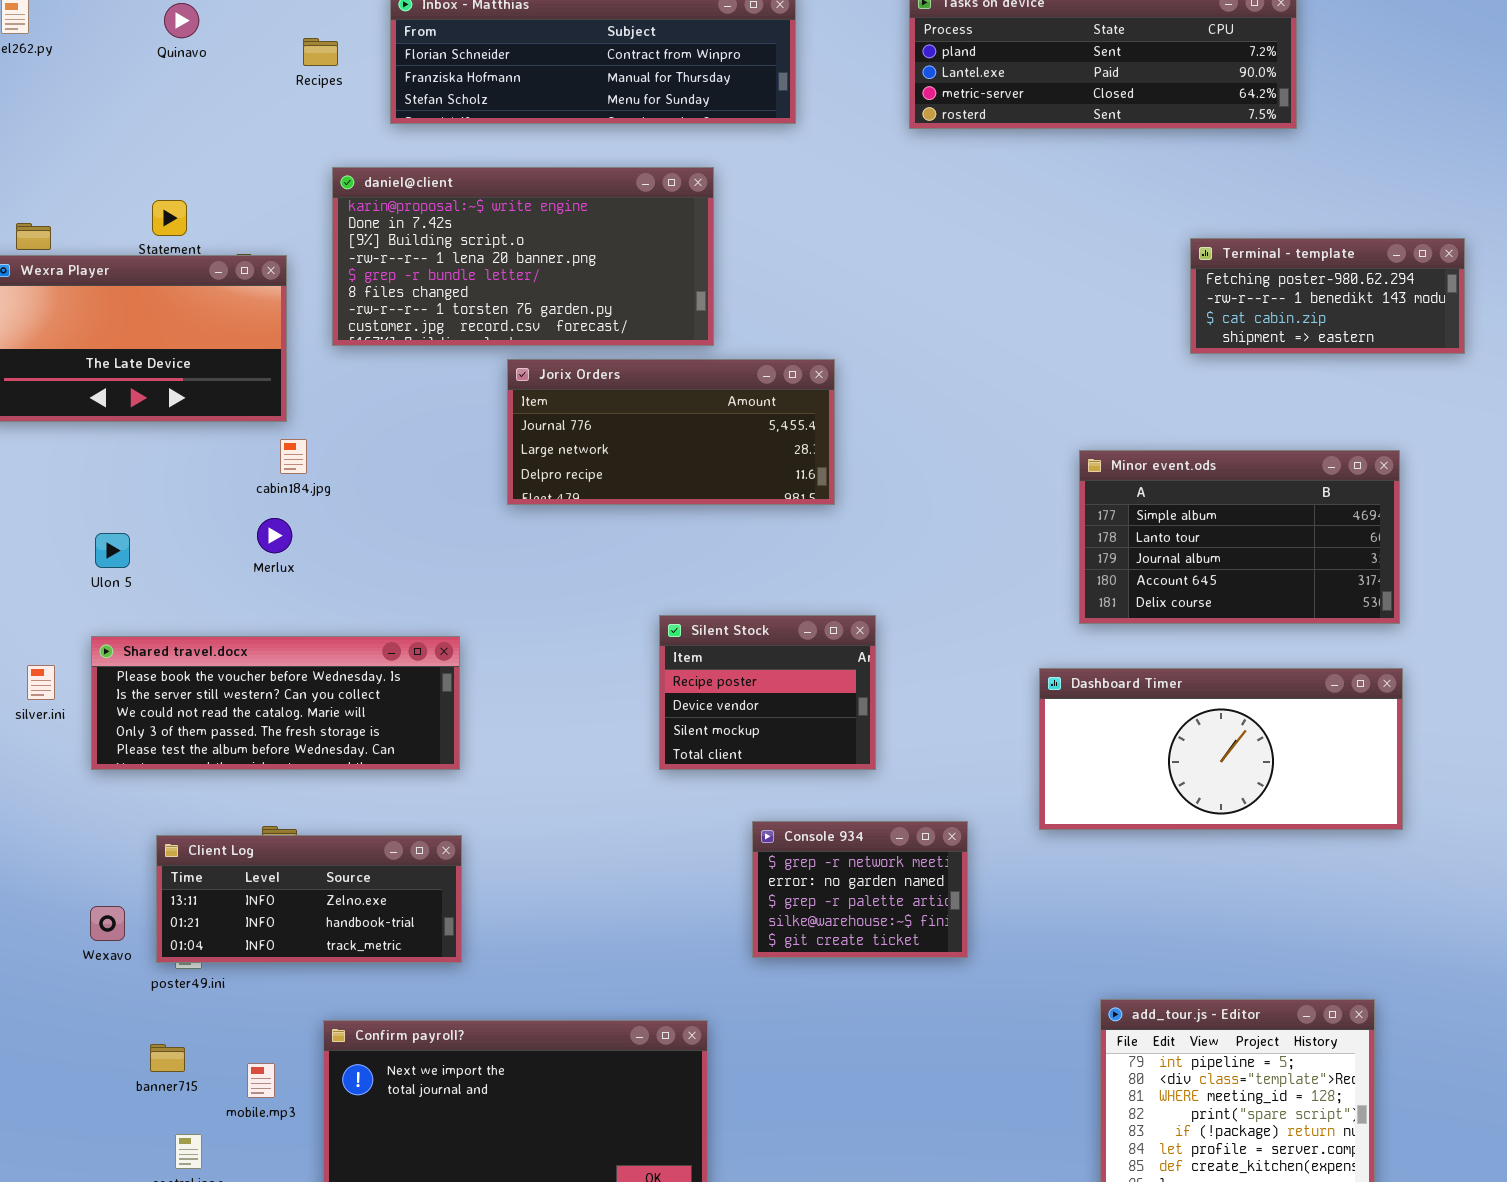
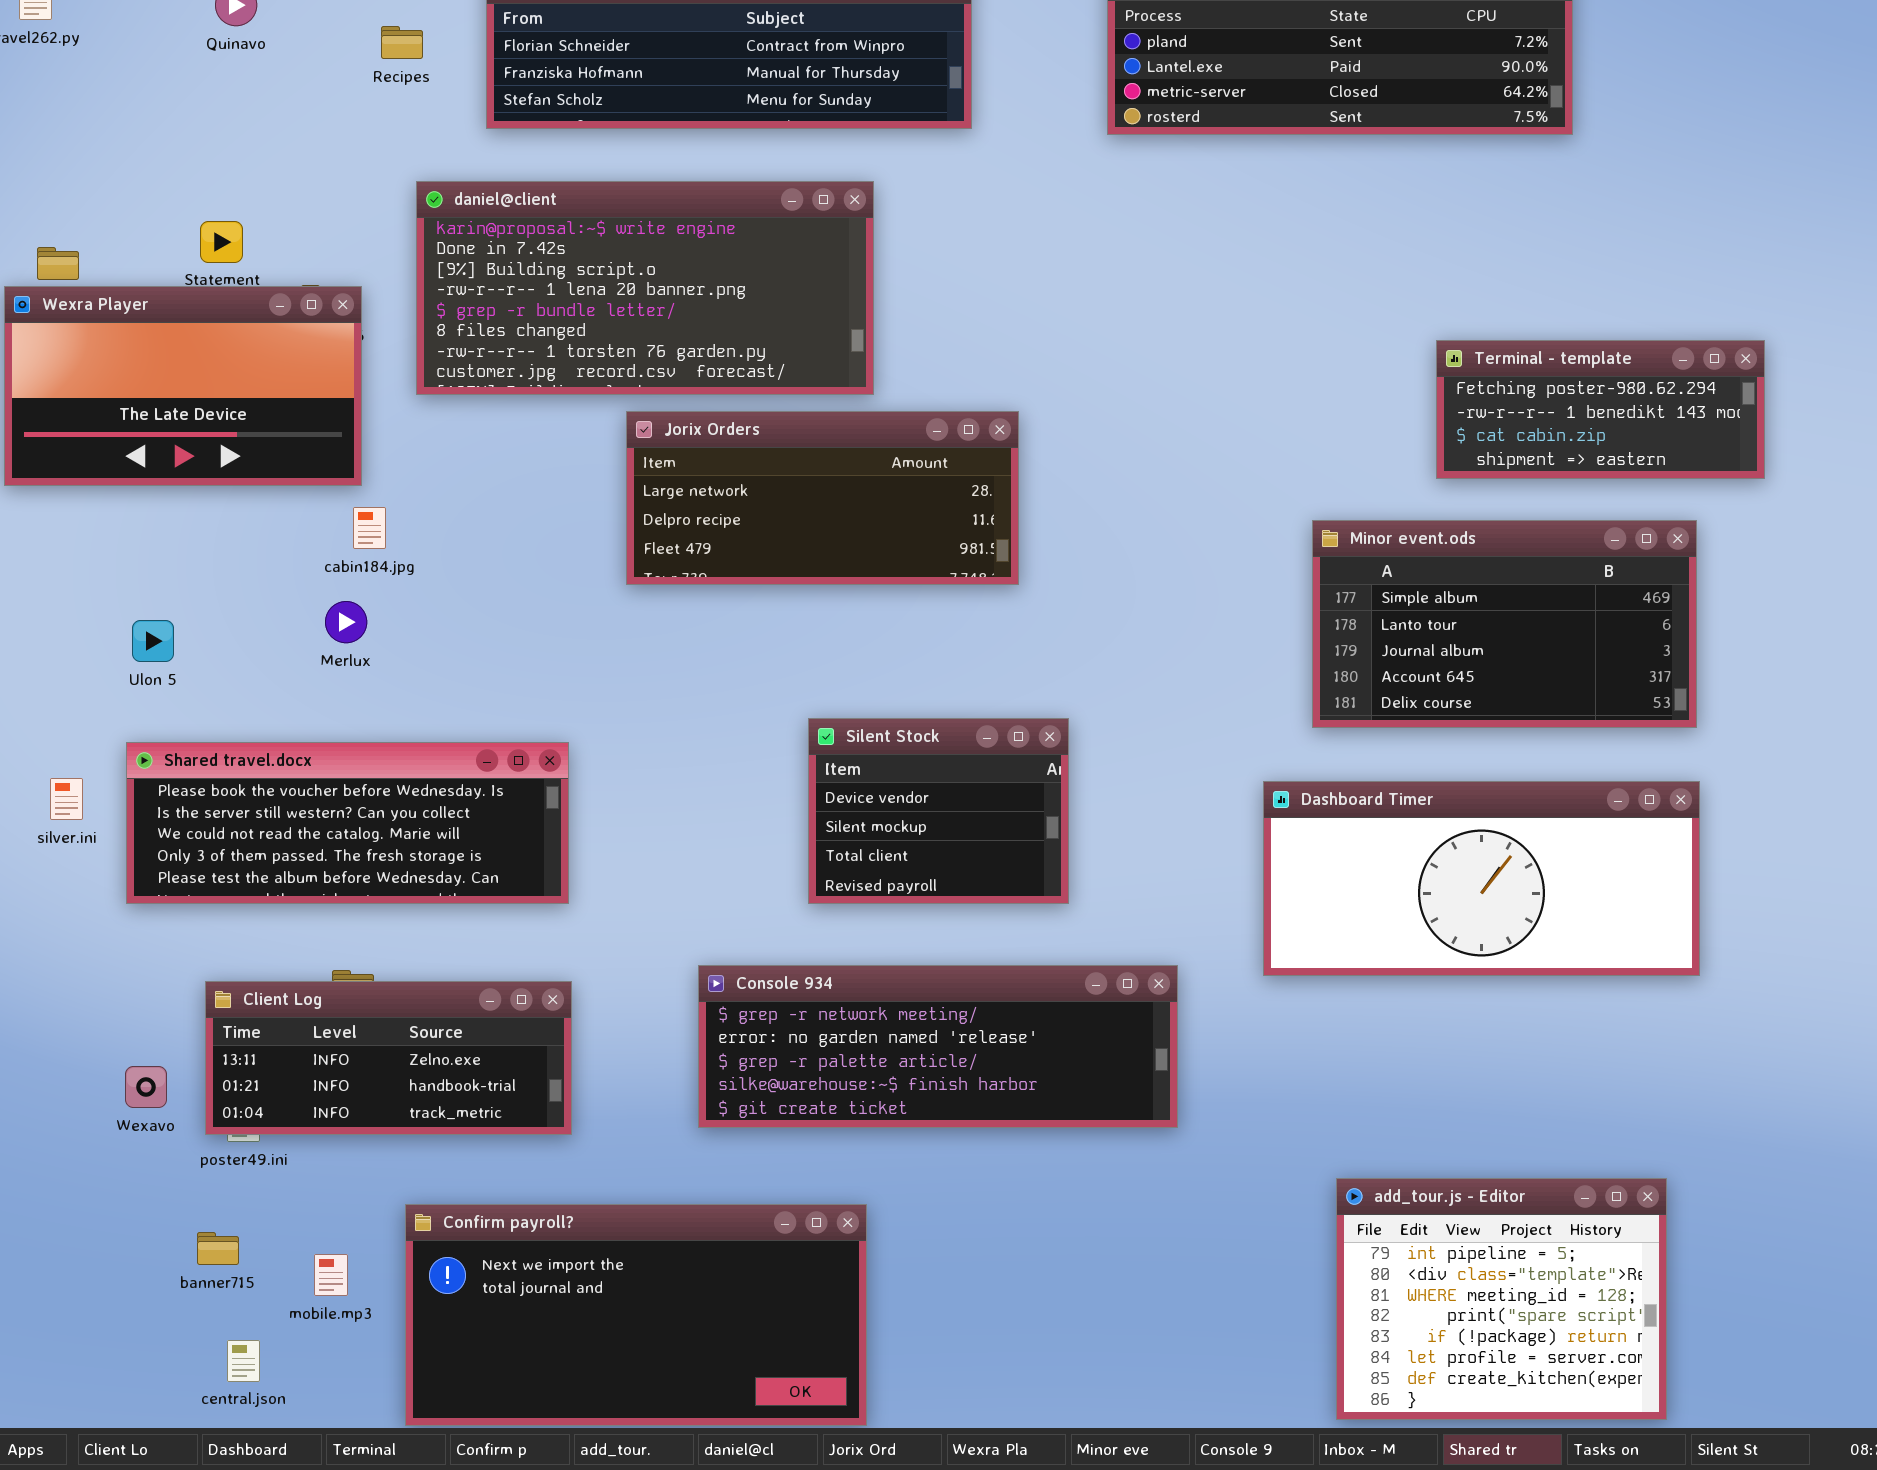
Terminal - template: [1190,238,1465,354] -> [1436,340,1765,479], moved
Jorix Orders: [507,359,835,505] -> [626,411,1019,585], scrolled down 1 row
Silent Stock: [659,615,876,770] -> [808,718,1069,904], scrolled down 1 row
Console 934: [752,821,968,958] -> [698,965,1178,1128], resized

